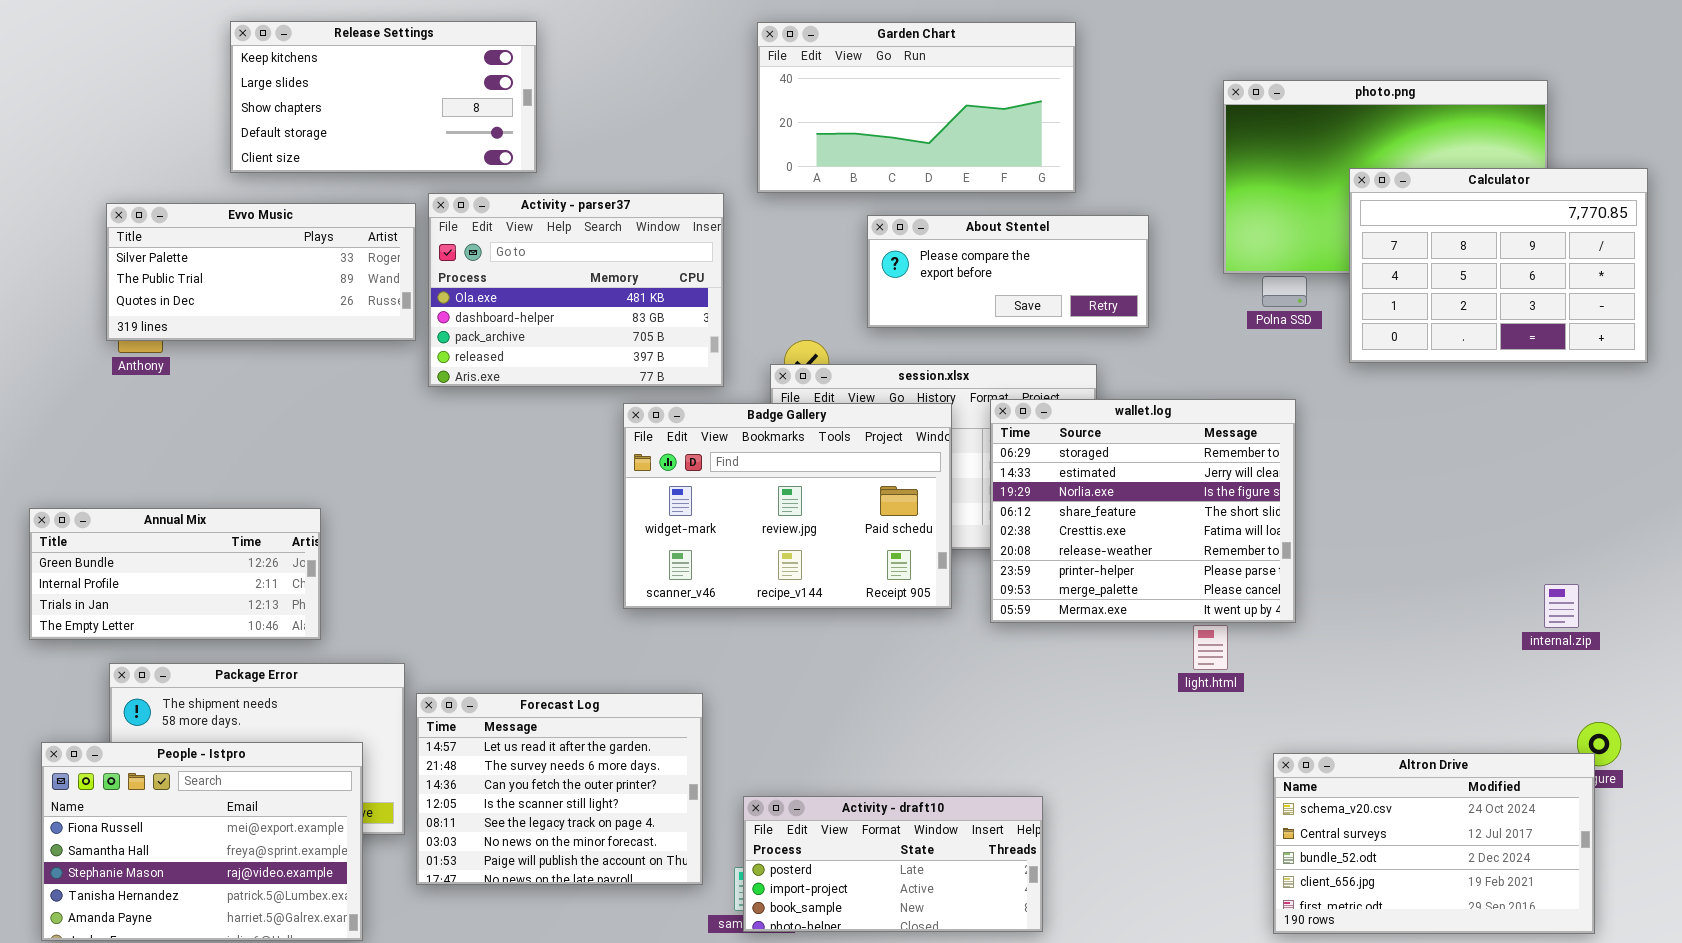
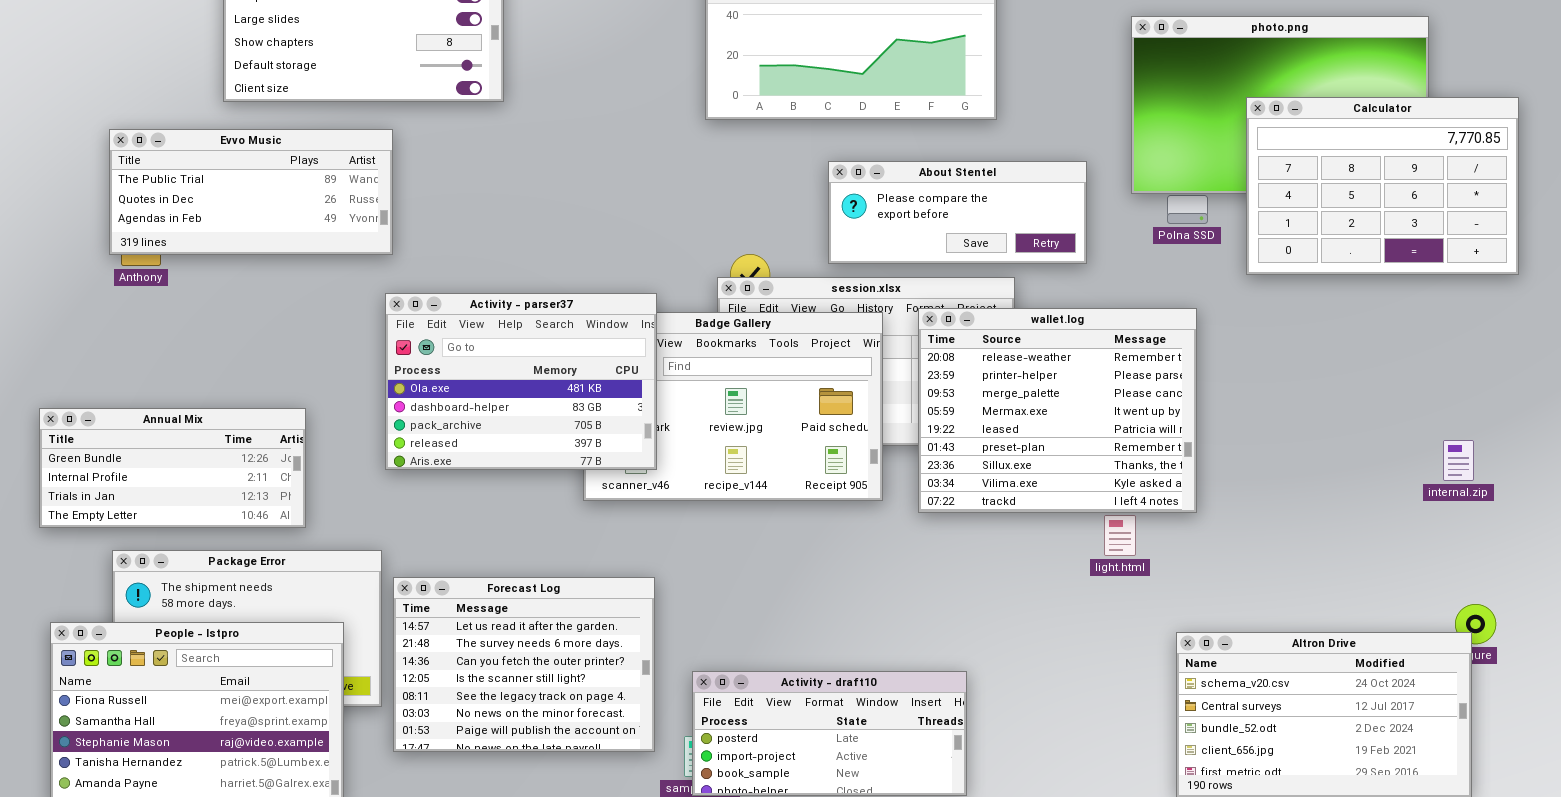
Activity - parser37: [428,193,724,387] -> [385,293,657,470], moved
Evvo Music: [106,203,416,341] -> [109,129,393,255], scrolled down 1 row
About Stentel: [867,215,1149,328] -> [828,161,1087,264], moved
wallet.log: [990,399,1296,623] -> [918,308,1197,513], scrolled down 5 rows
internal.zip: [1544,584,1579,628] -> [1443,440,1474,481], moved

